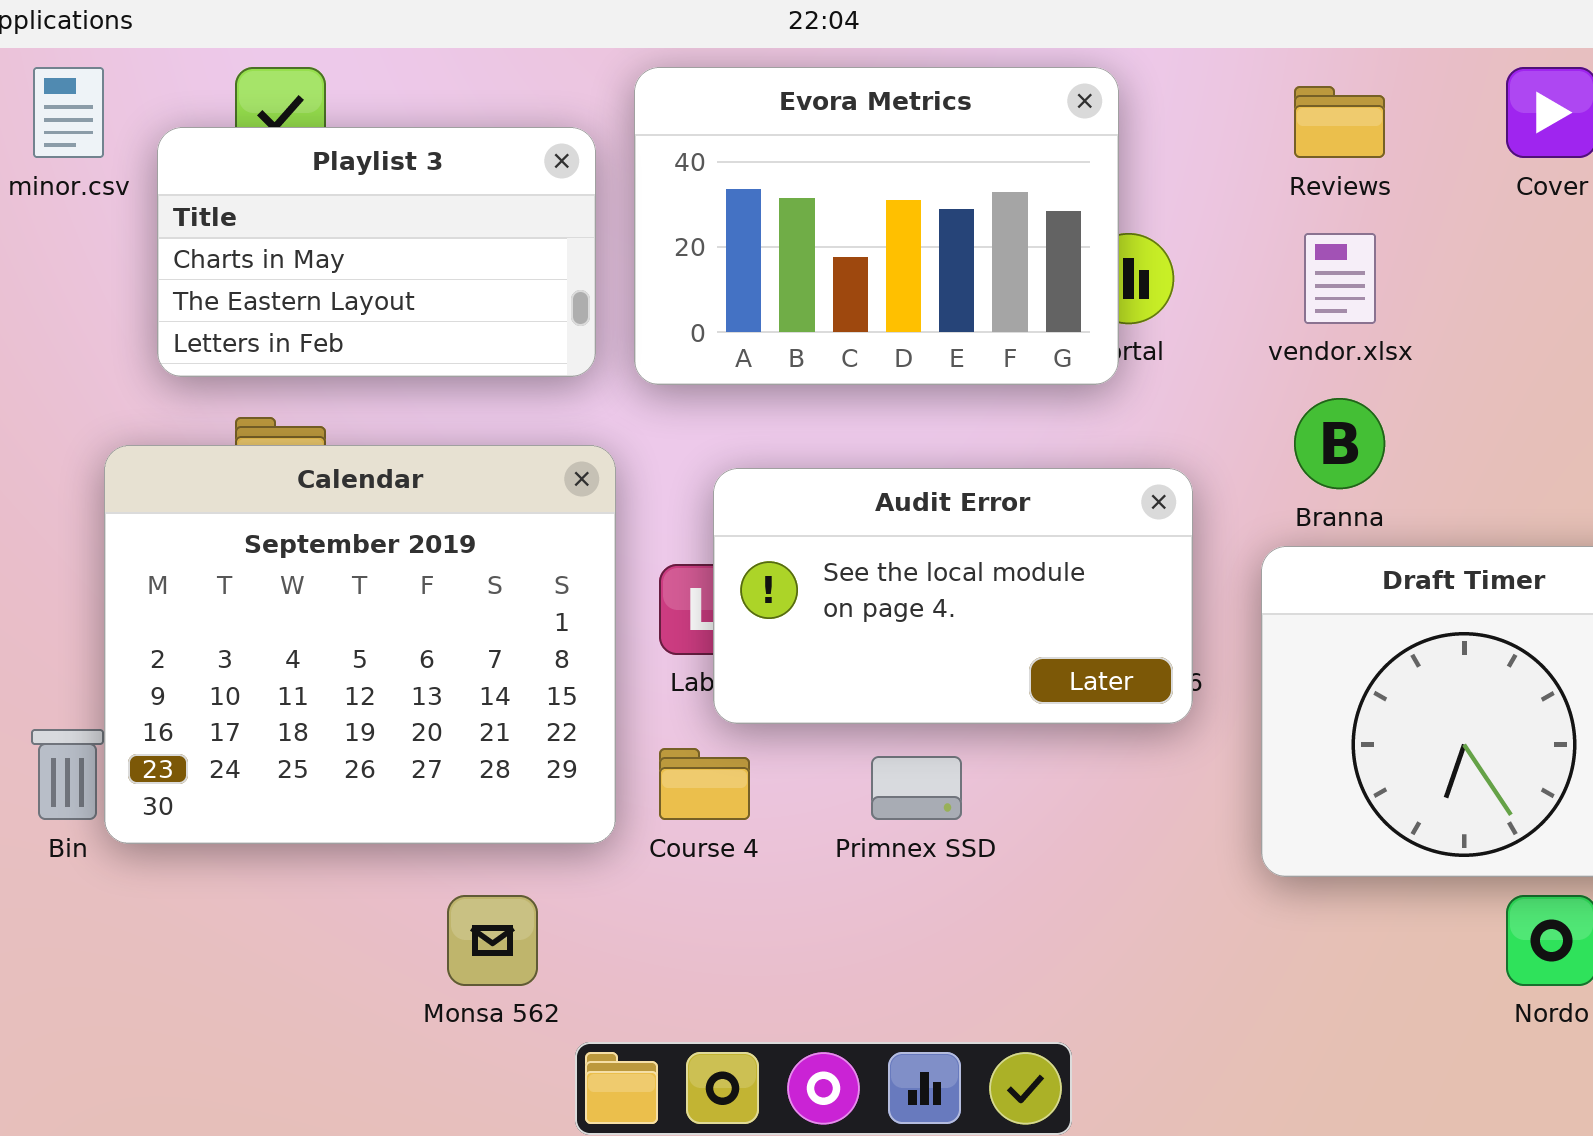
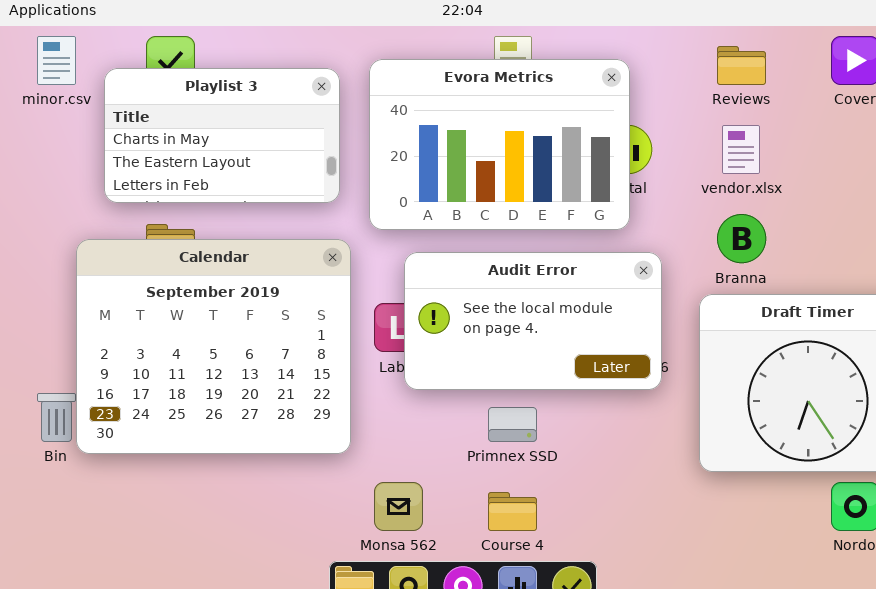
Evora Metrics: [634,67,1119,385] -> [369,59,630,230], moved
Course 4: [659,748,750,820] -> [488,492,537,531], moved
Monsa 562: [447,895,538,986] -> [374,482,423,531], moved

